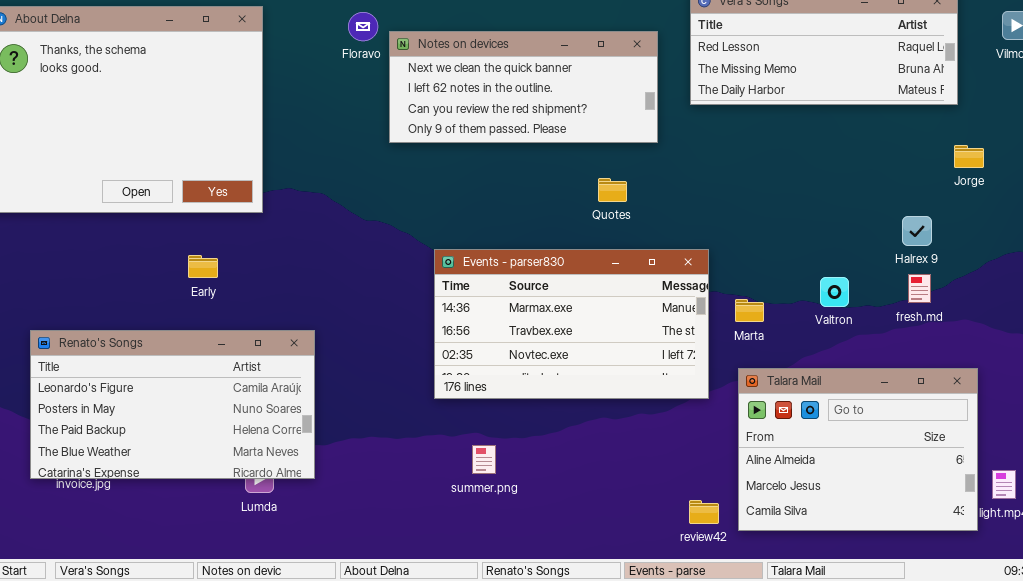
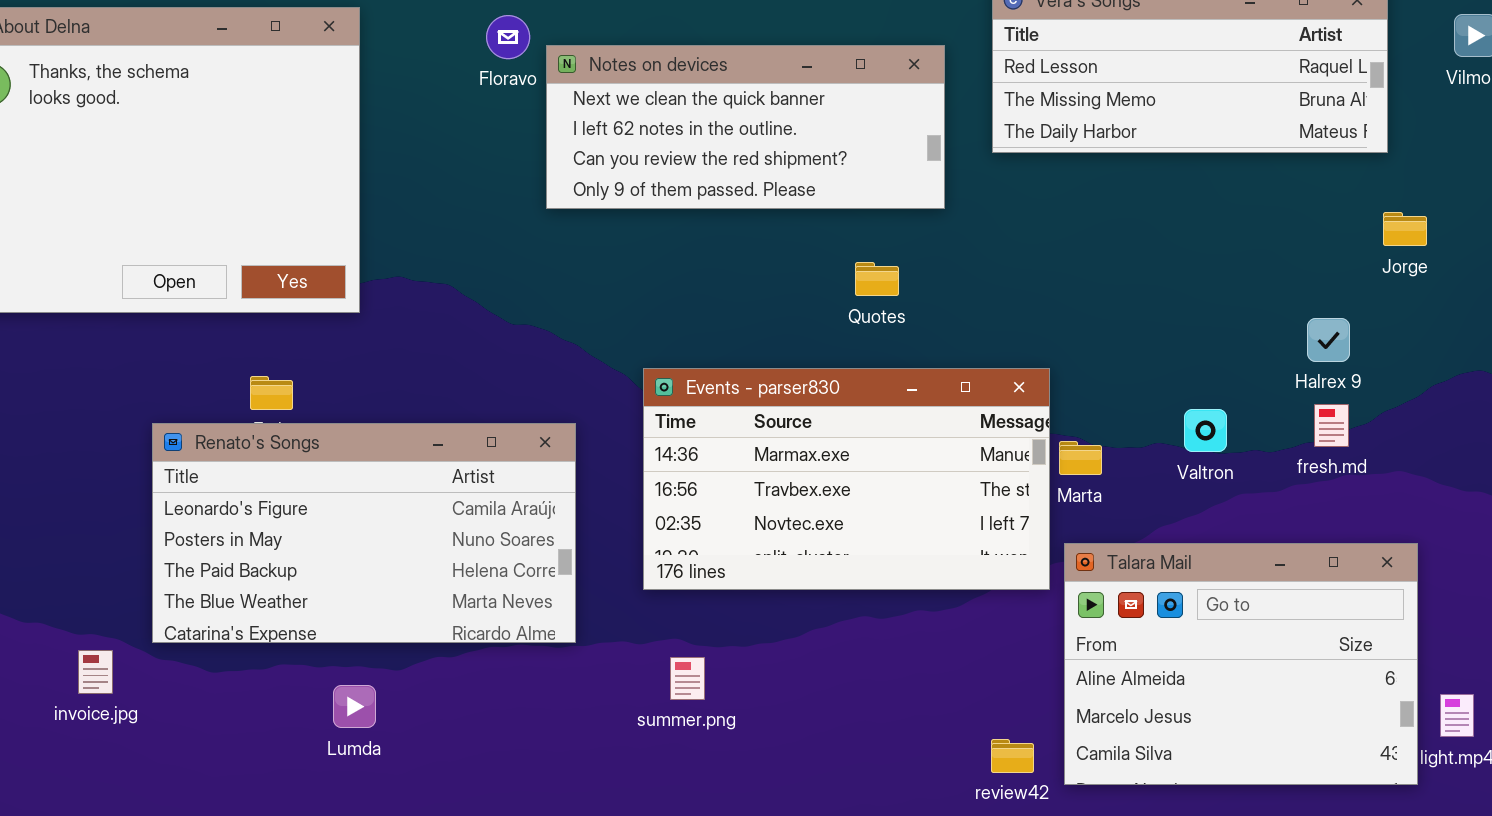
Events - parser830: [434,249,709,399] -> [643,368,1050,590], moved
Renato's Songs: [30,330,315,479] -> [152,423,576,643], moved

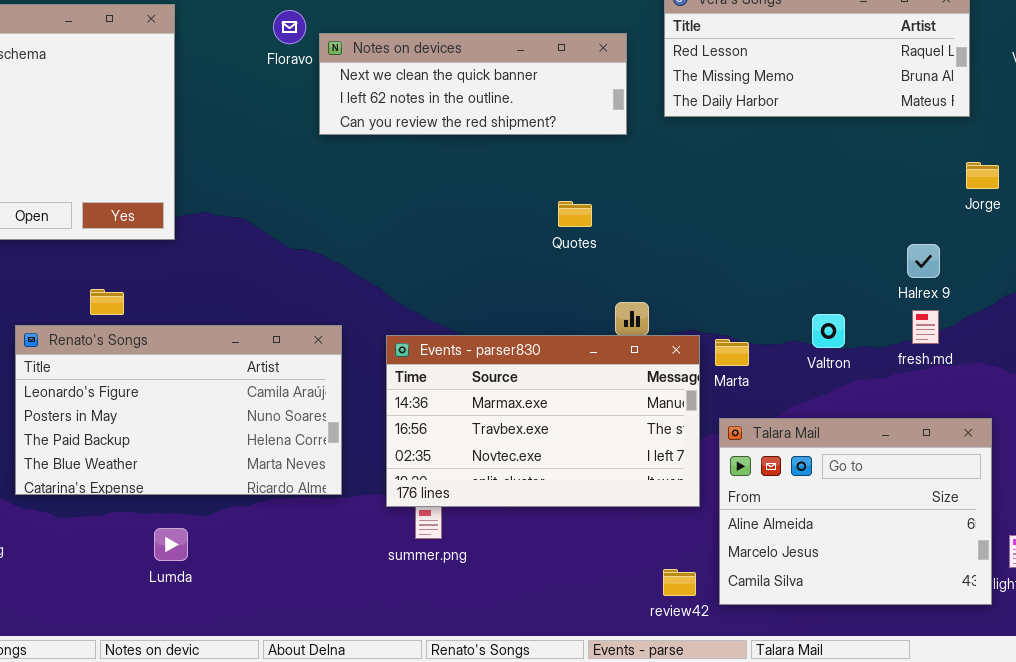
Notes on devices: [546,45,945,209] -> [319,33,627,135], resized
Events - parser830: [643,368,1050,590] -> [386,335,700,507], moved

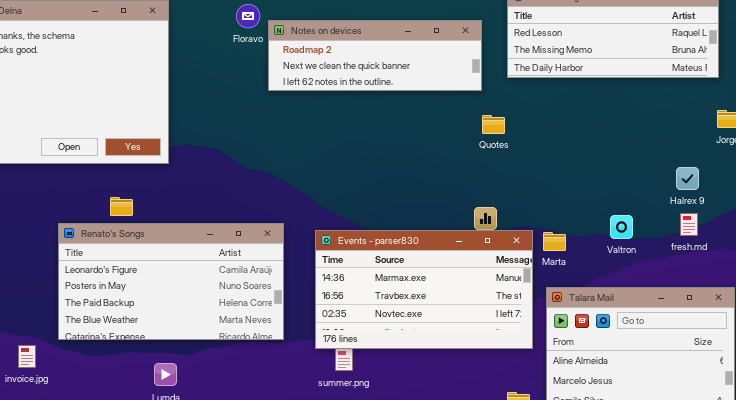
Notes on devices: [319,33,627,135] -> [268,20,482,91], scrolled up 1 row
Quotes: [558,201,592,227] -> [482,115,505,134], moved

